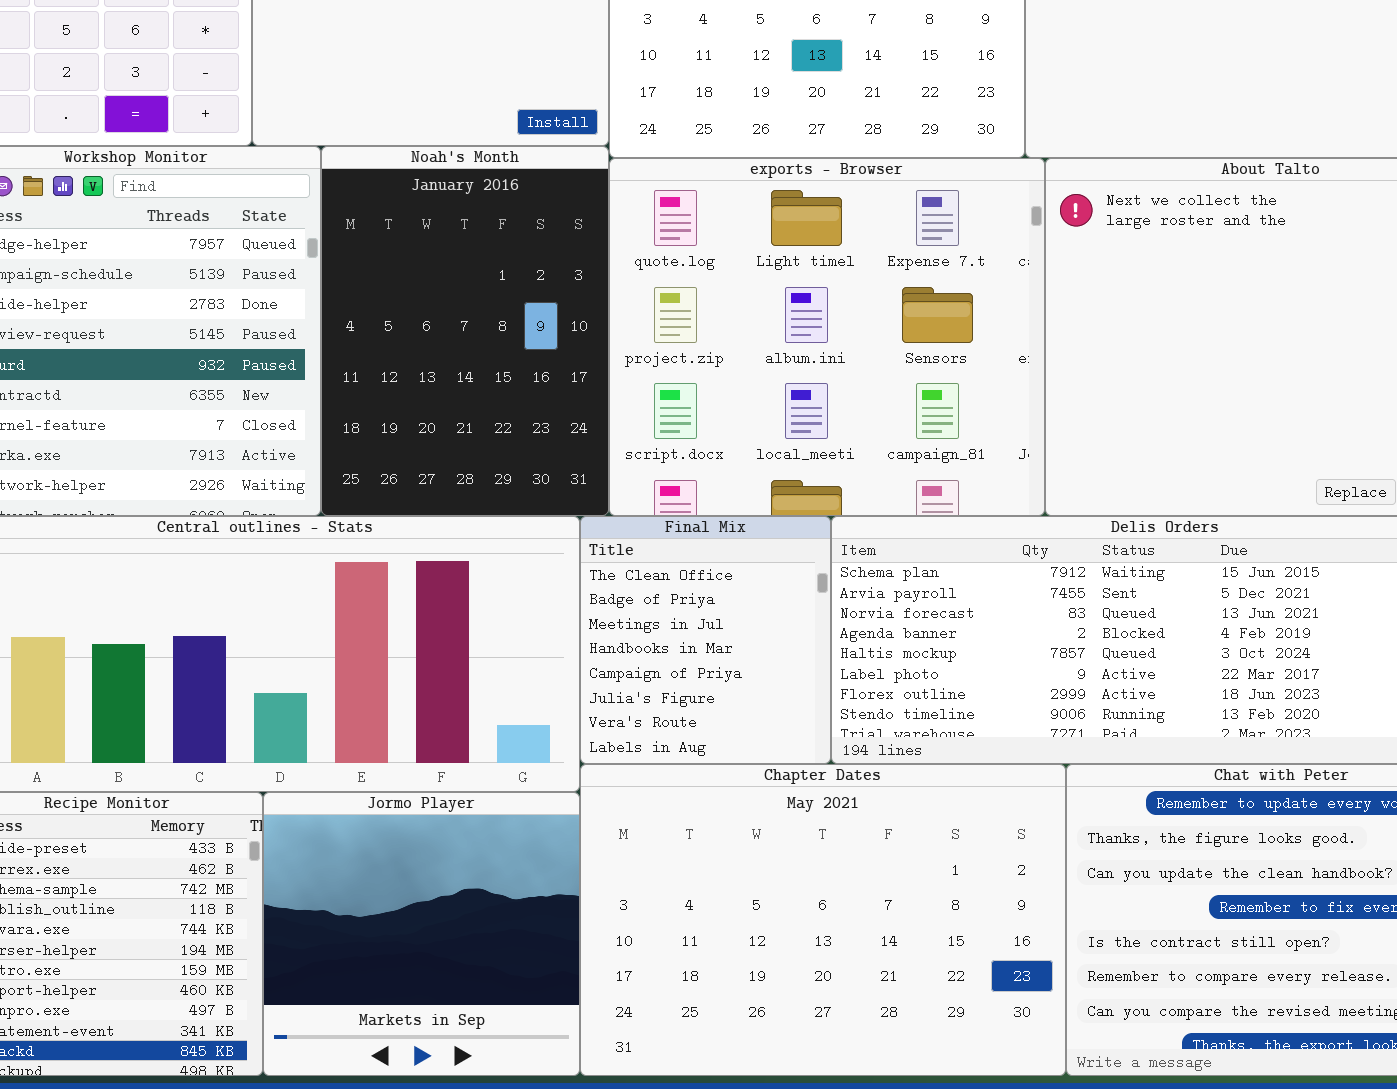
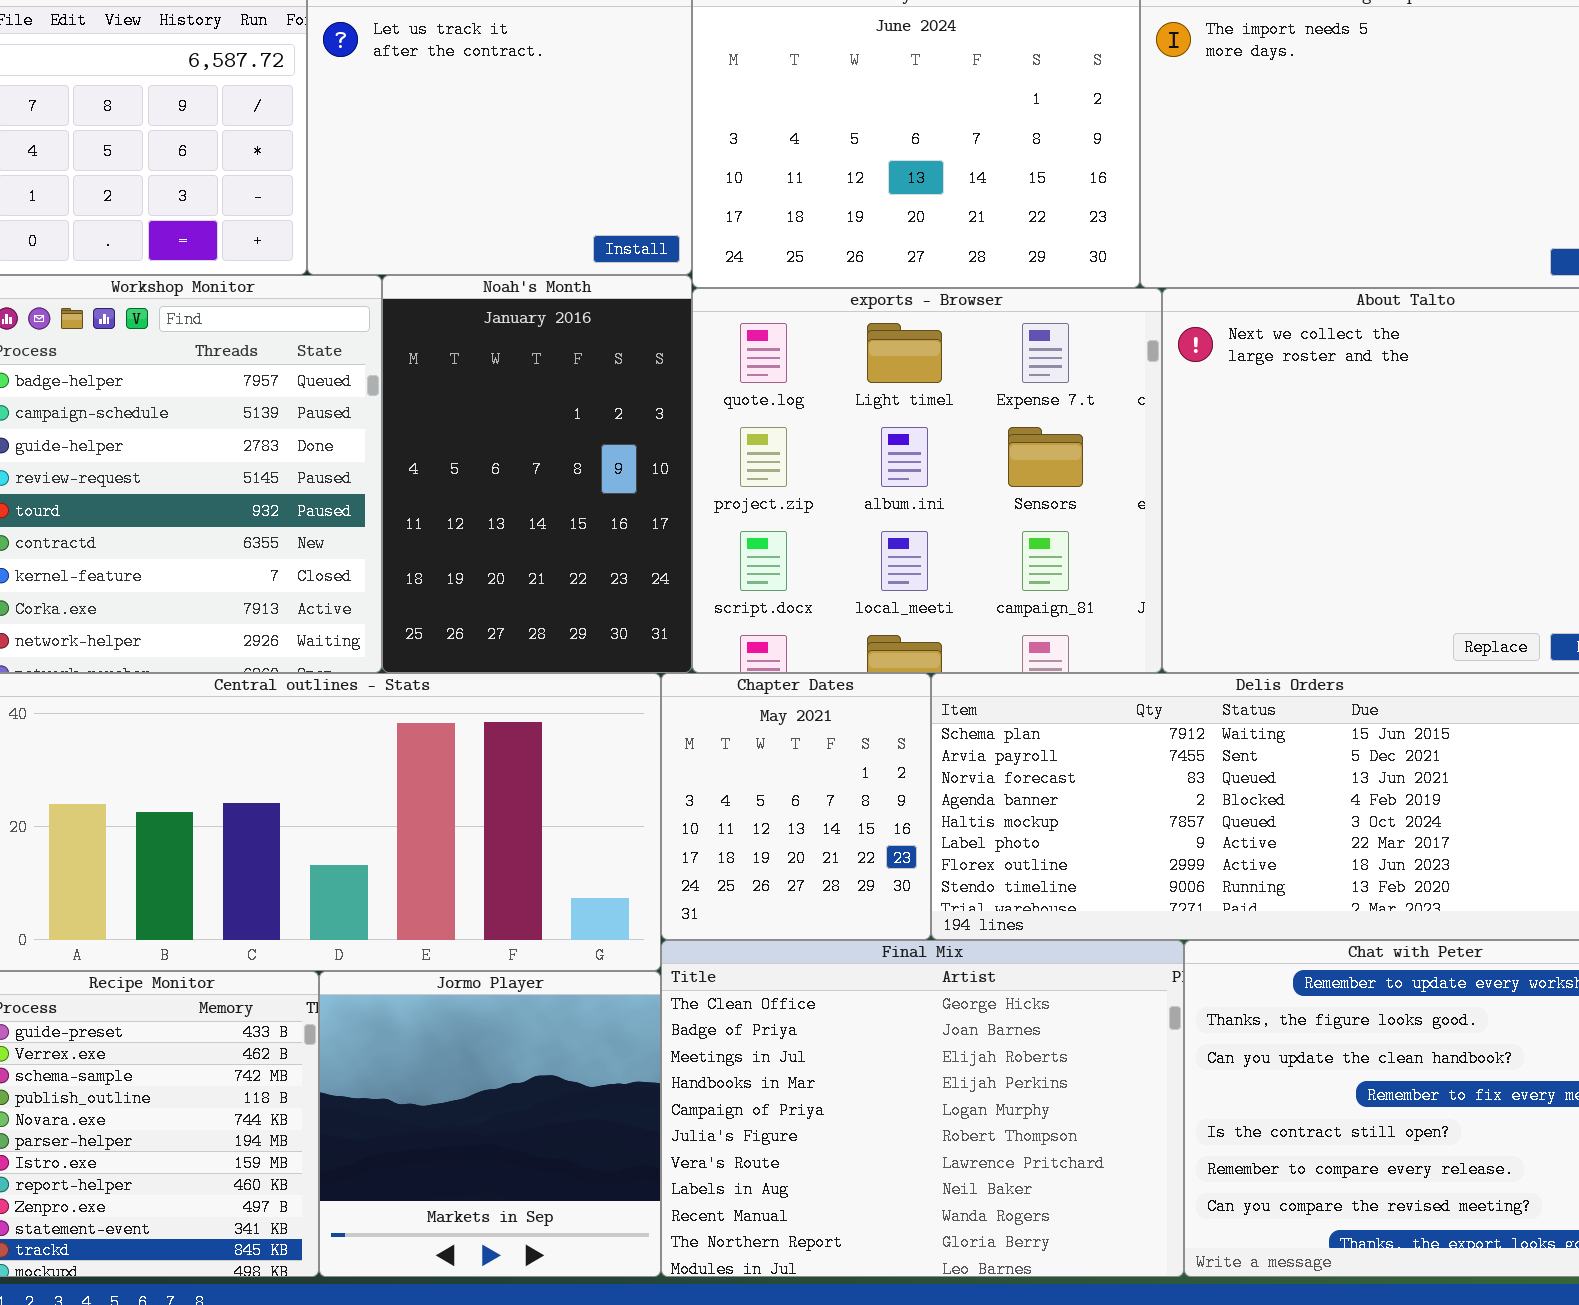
Final Mix: [580,516,831,764] -> [661,940,1184,1277], moved, resized
Chapter Dates: [580,764,1066,1076] -> [661,673,931,940], moved, resized

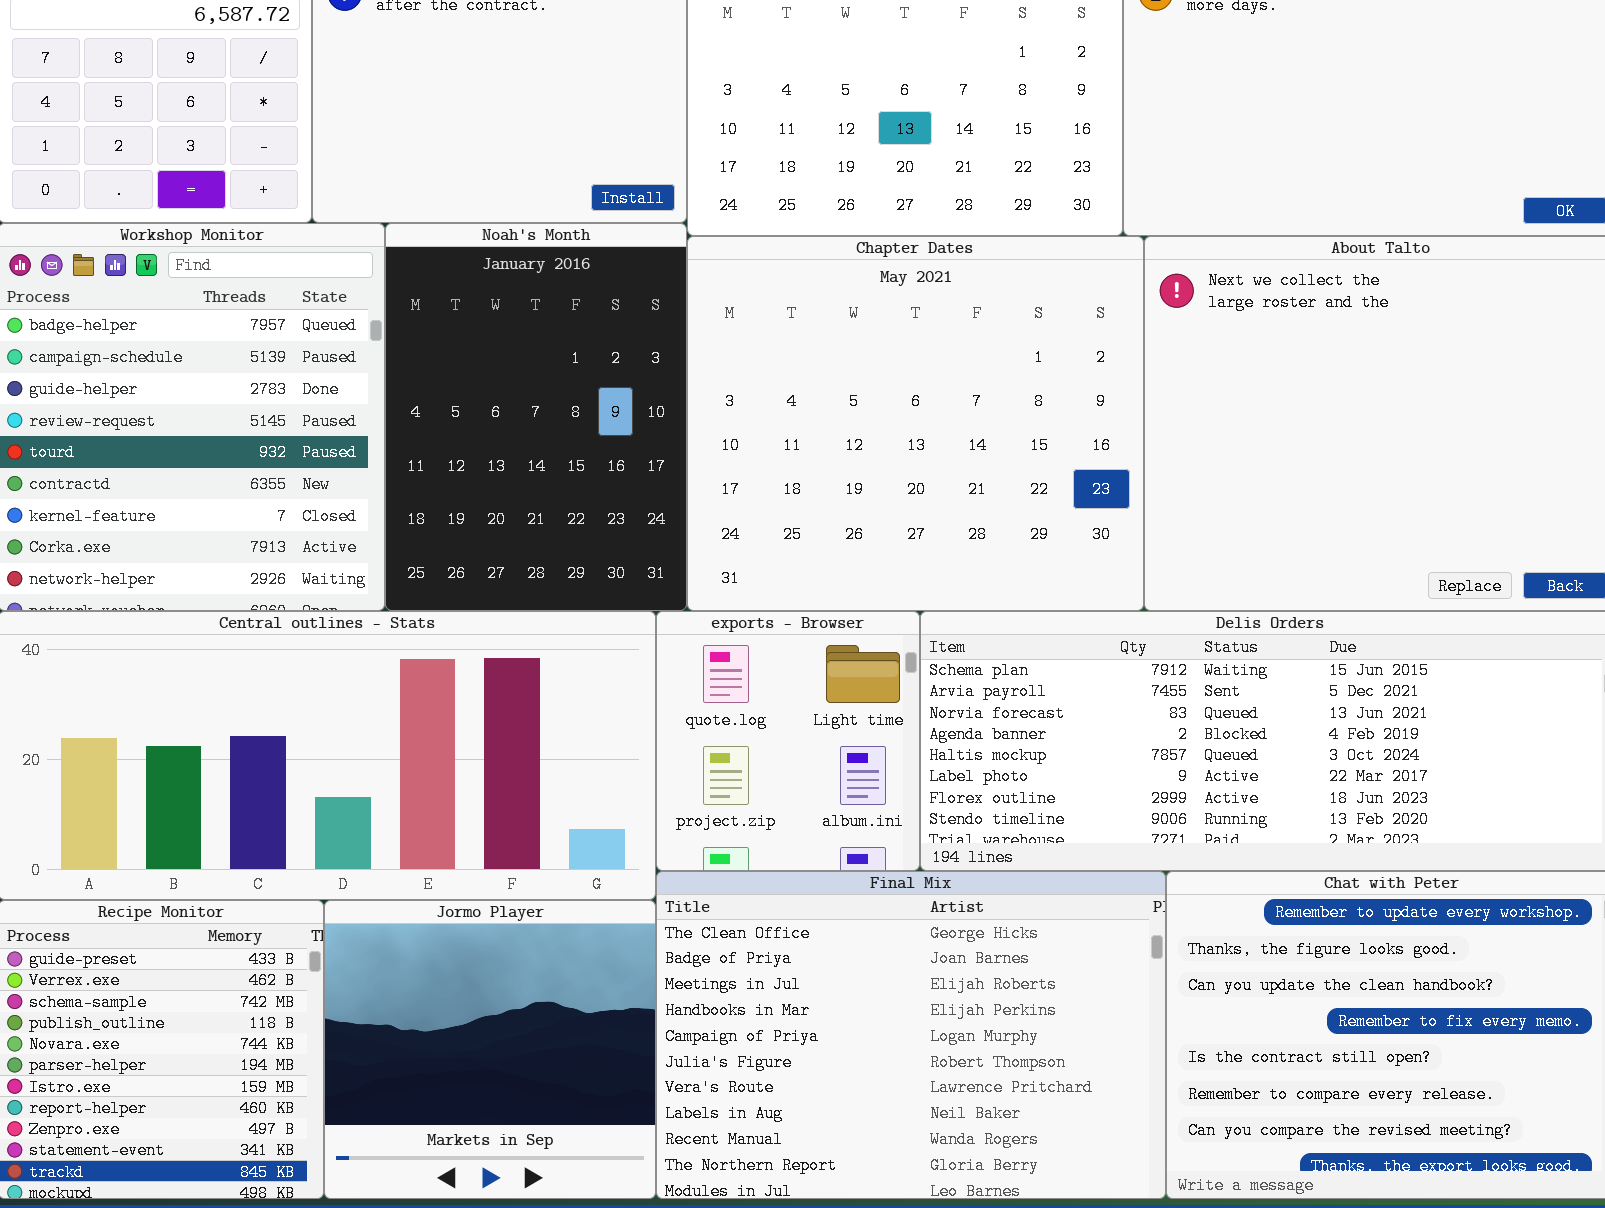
exports - Browser: [692,288,1162,673] -> [656,611,920,871], moved, resized
Chapter Dates: [661,673,931,940] -> [687,236,1144,611], moved, resized

